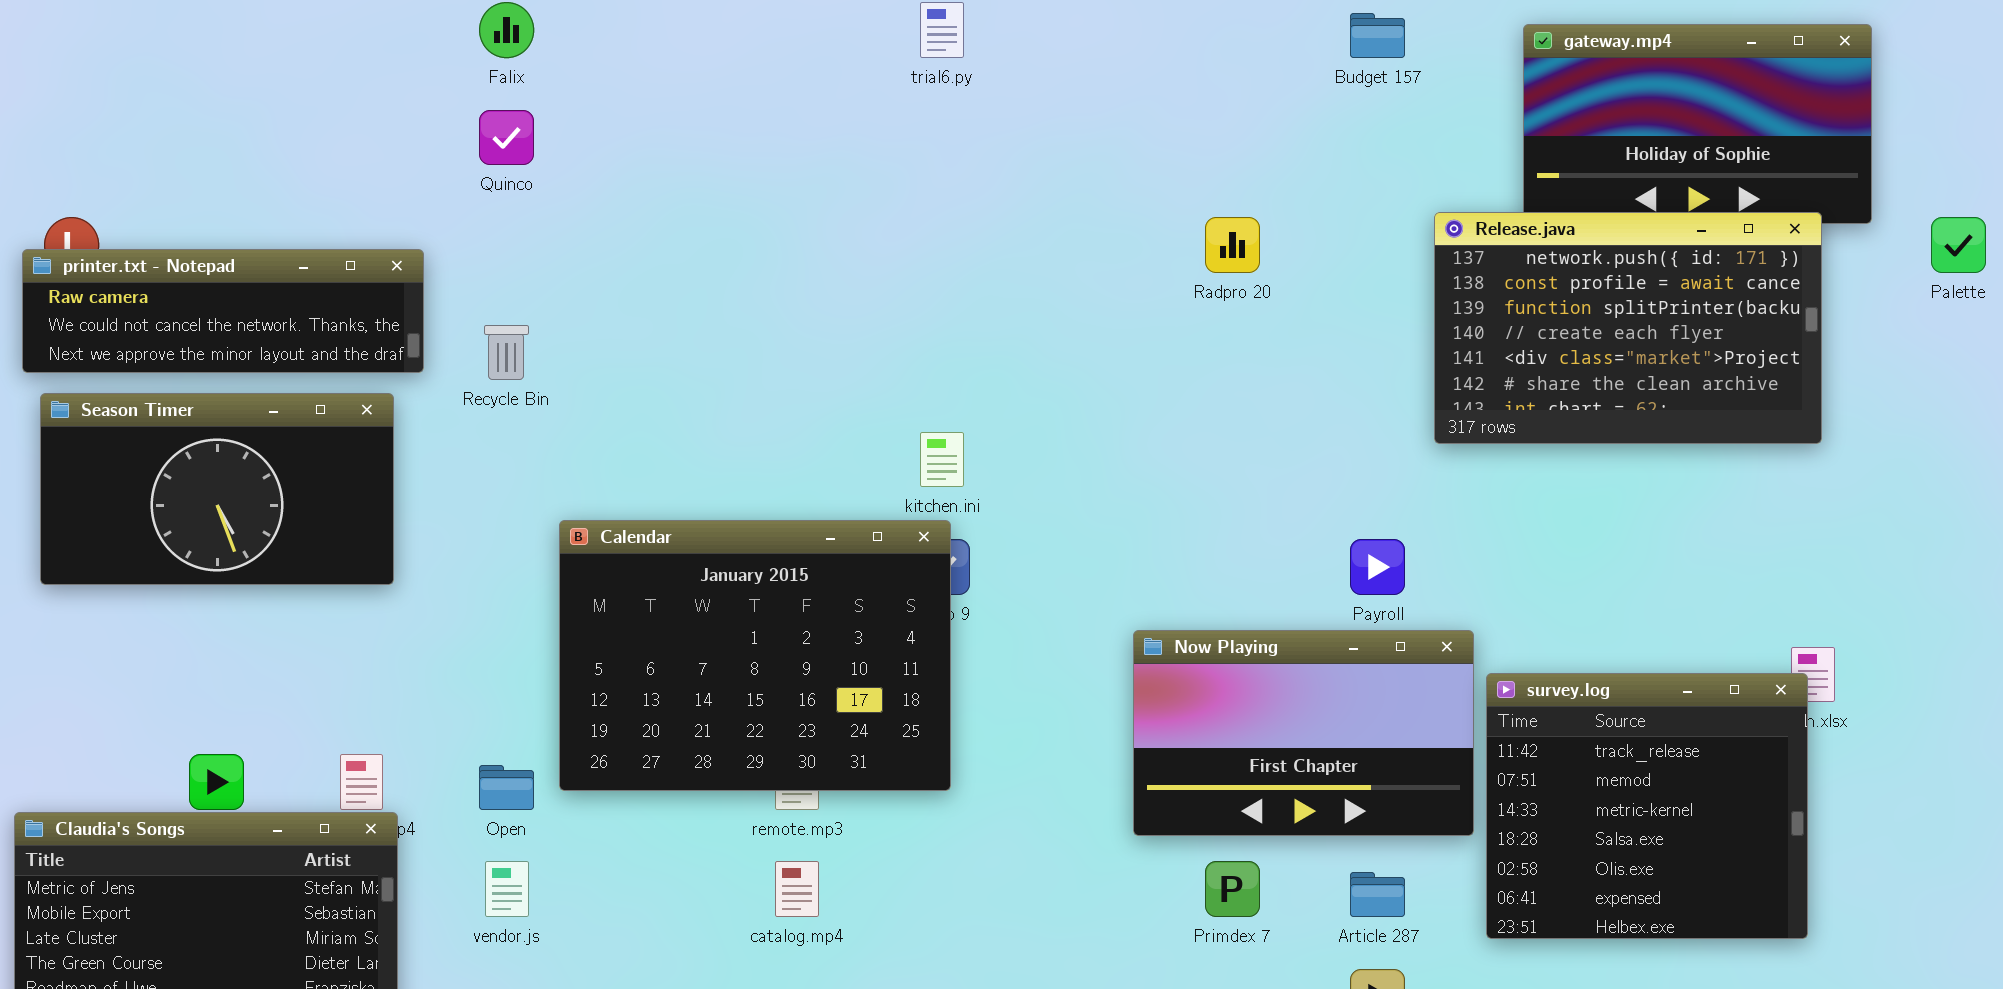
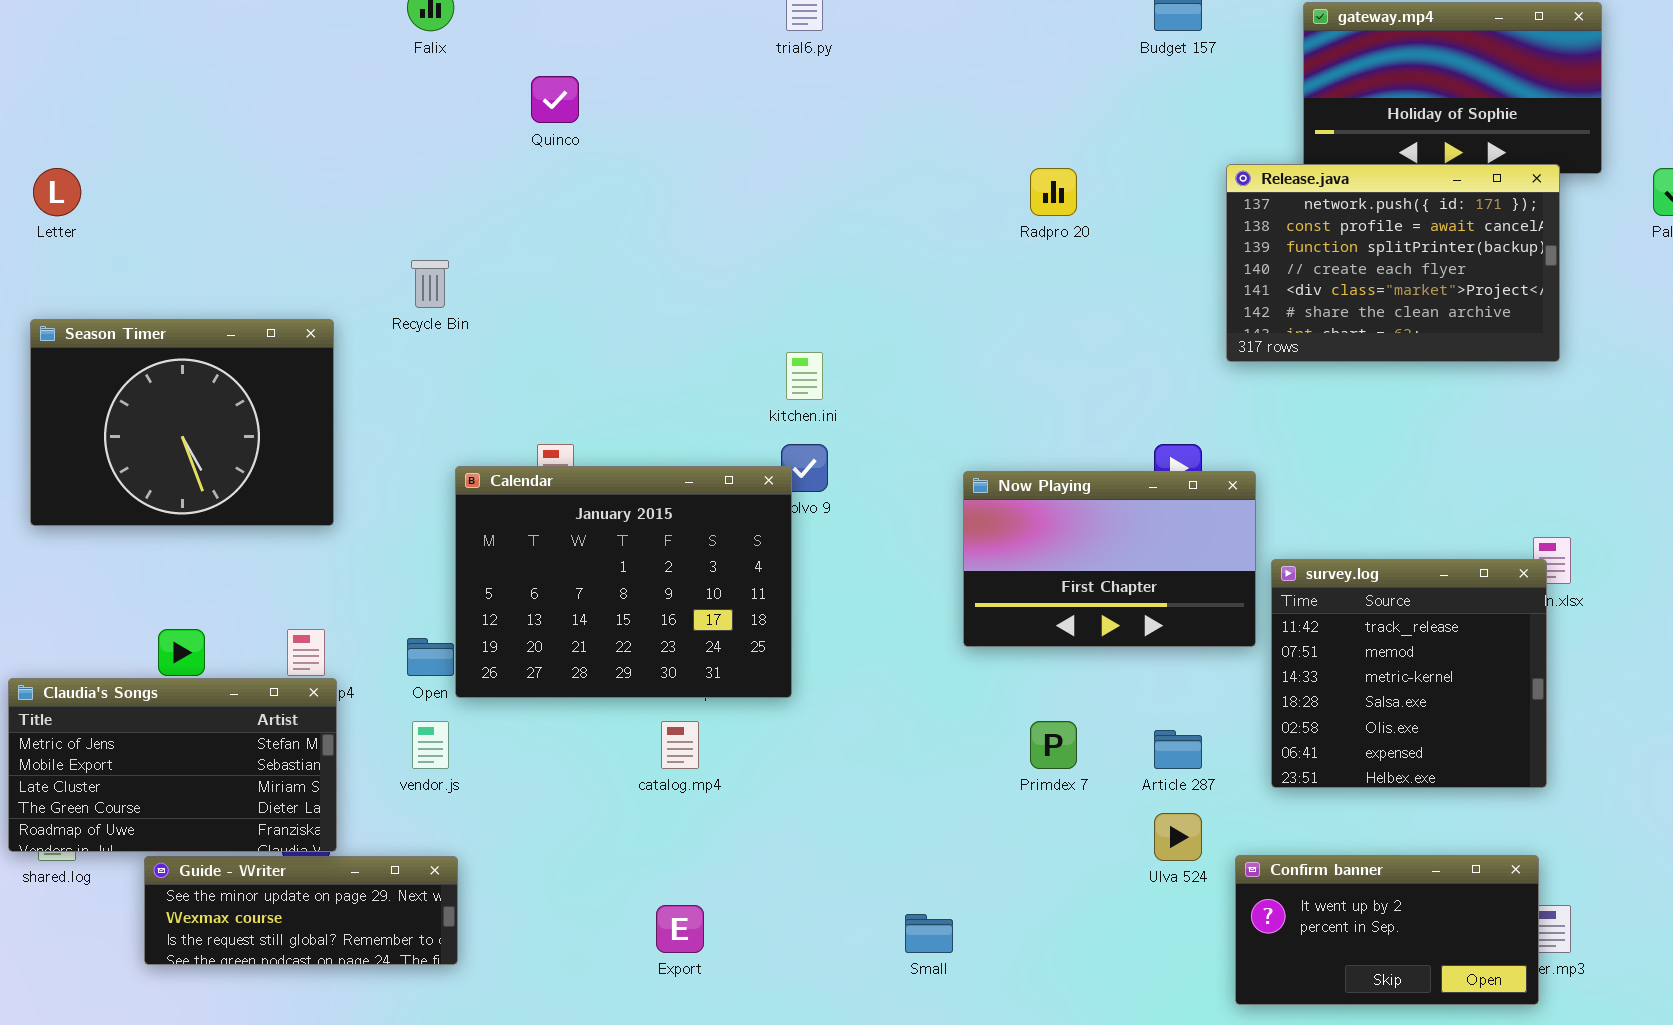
Quinco: [479,110,534,165] -> [531,76,579,123], moved
printer.txt - Notepad: [22,249,424,373] -> none, closed
Season Timer: [40,393,394,585] -> [30,319,334,526], resized
Calendar: [559,520,951,791] -> [455,466,792,698], moved
Now Playing: [1133,630,1474,836] -> [963,471,1256,647], moved

